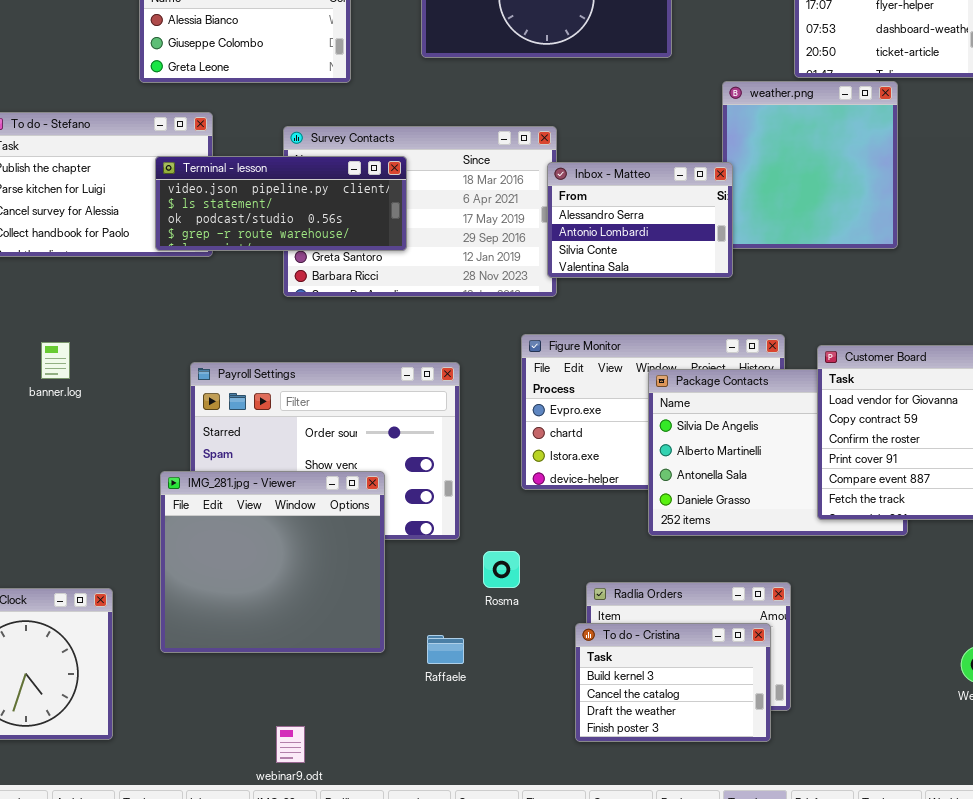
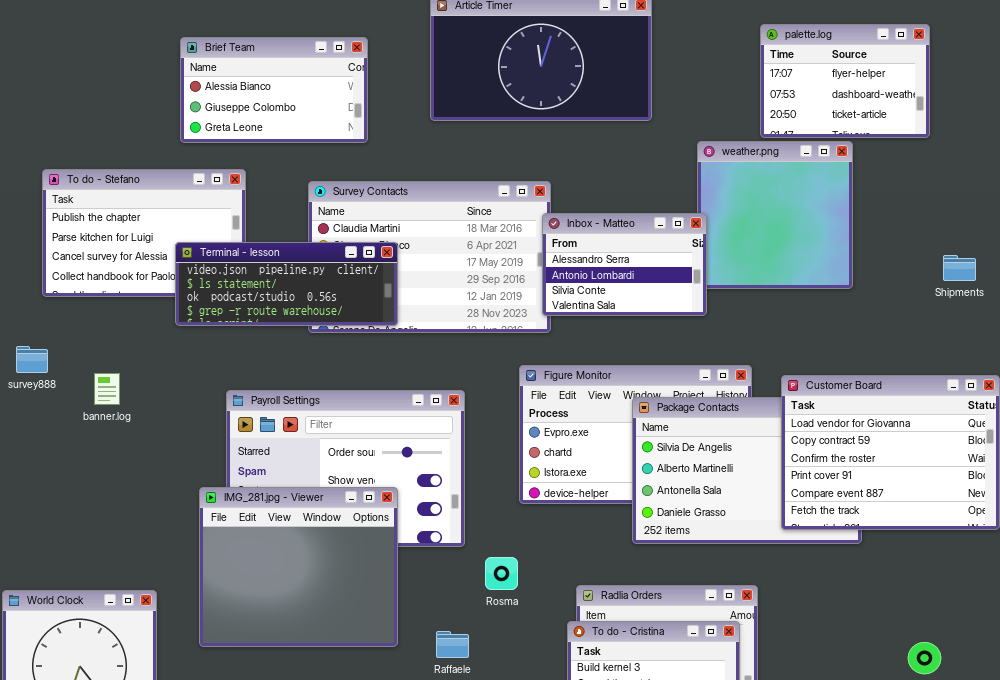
Terminal - lesson: [155,156,407,251] -> [175,242,398,326], moved

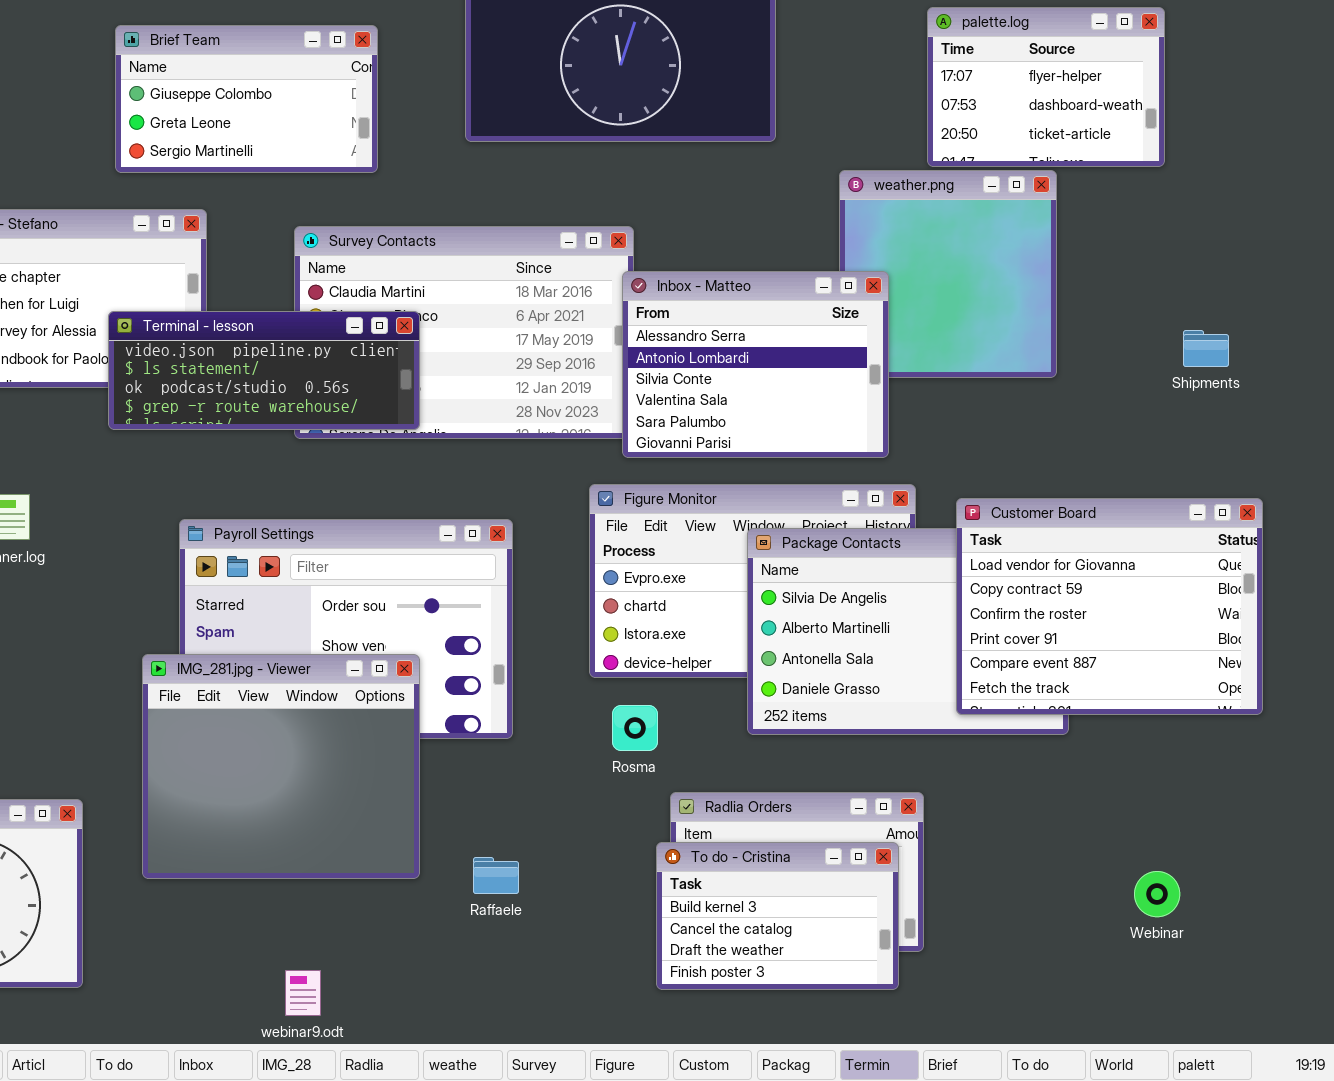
Brief Team: [180,37,368,143] -> [115,25,378,173], scrolled down 1 row
Inbox - Matteo: [542,213,707,316] -> [622,271,889,458], resized
Rosma: [485,557,518,590] -> [612,705,658,751], moved

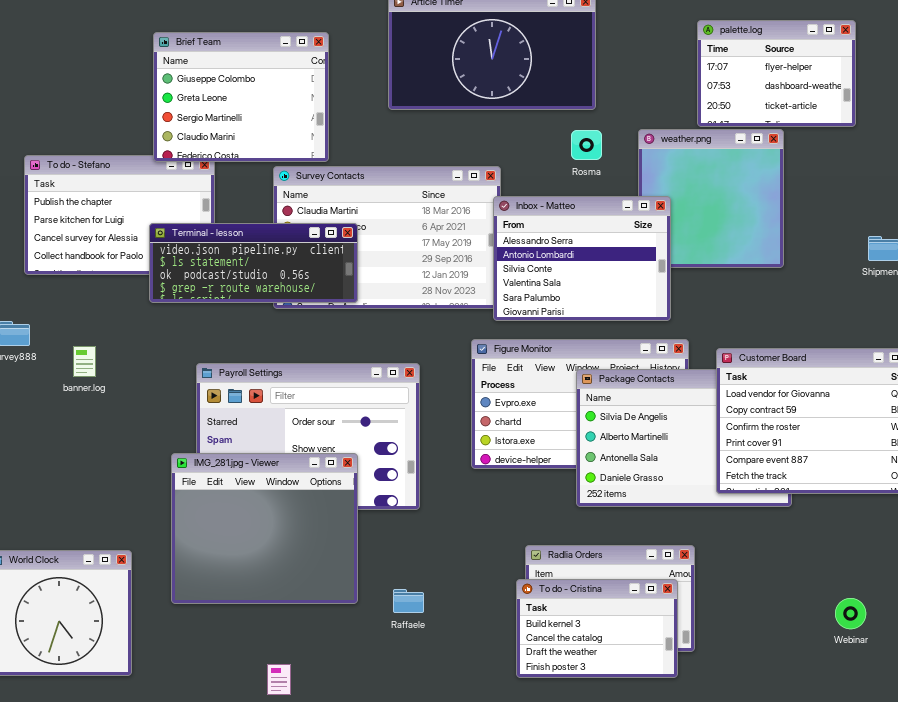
Brief Team: [115,25,378,173] -> [153,32,329,162], resized
Rosma: [612,705,658,751] -> [571,130,602,160], moved

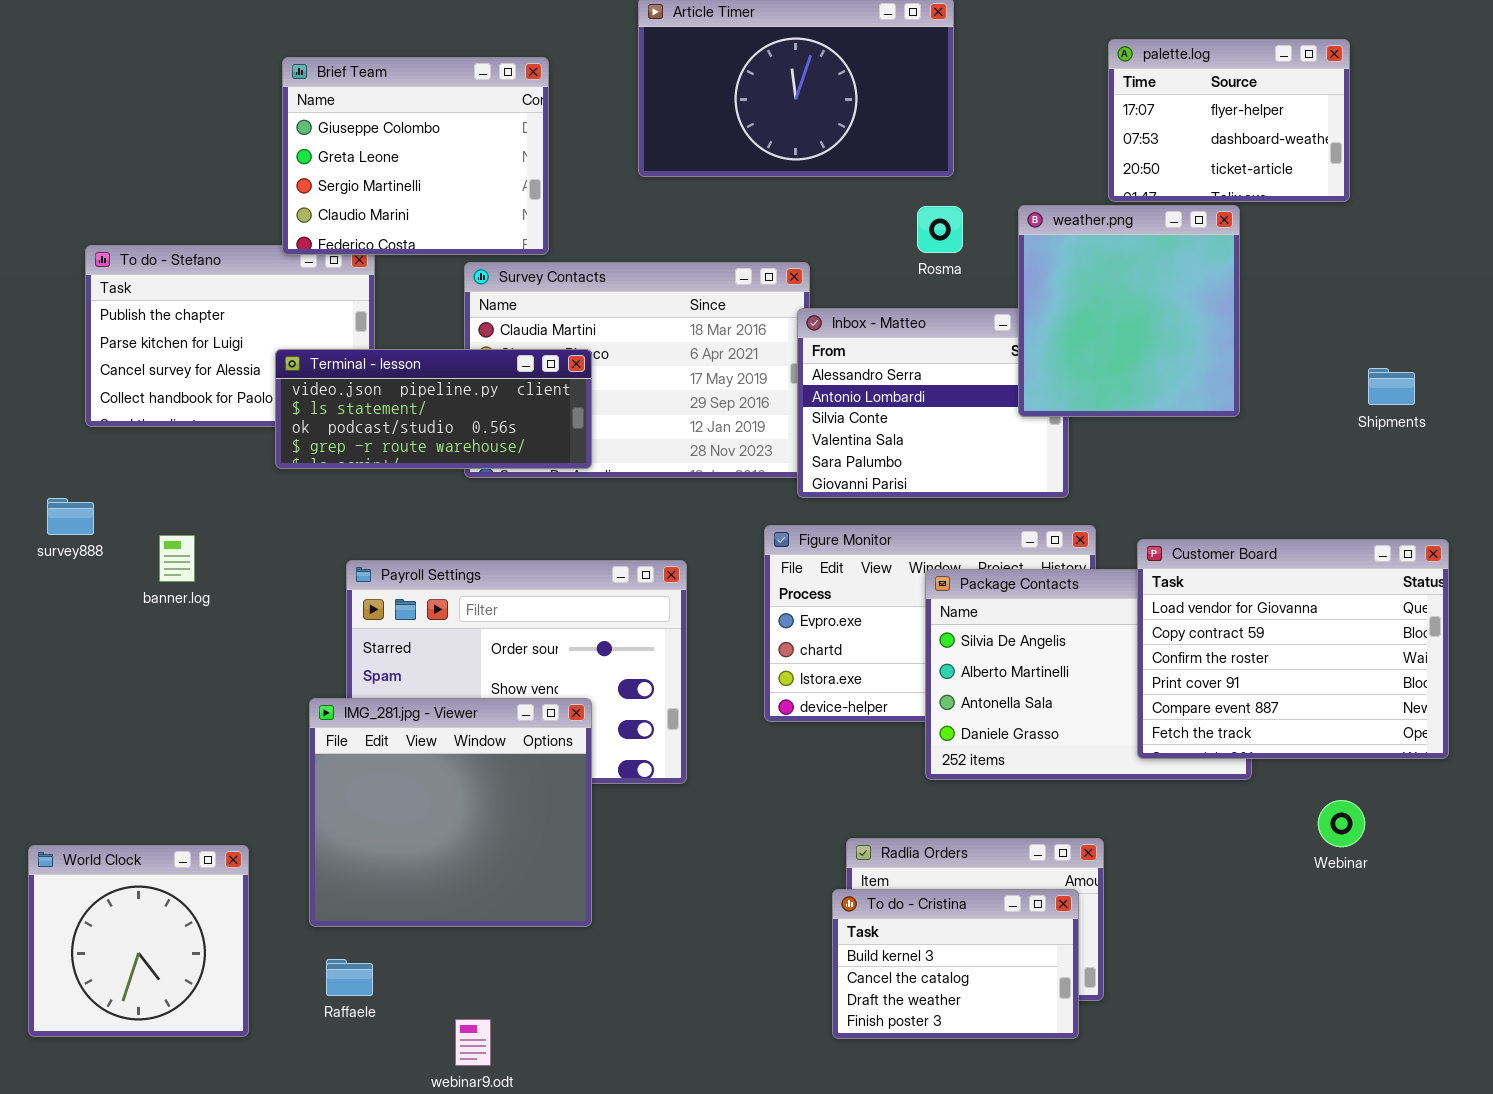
weather.png: [638,129,784,268] -> [1018,205,1240,417], raised
Raffaele: [393,589,424,613] -> [326,959,373,996], moved
Webinar: [835,598,866,629] -> [1318,800,1365,847], moved

